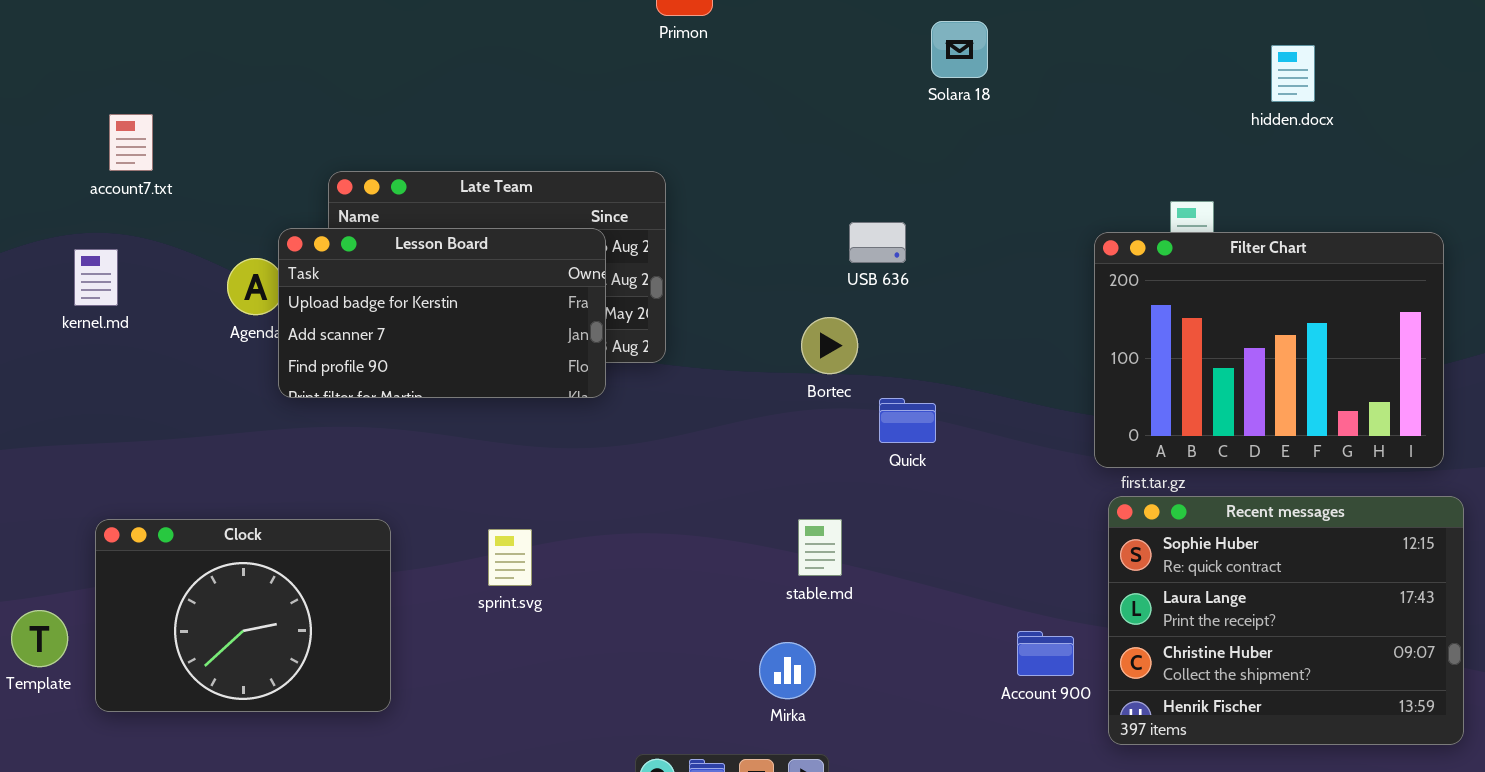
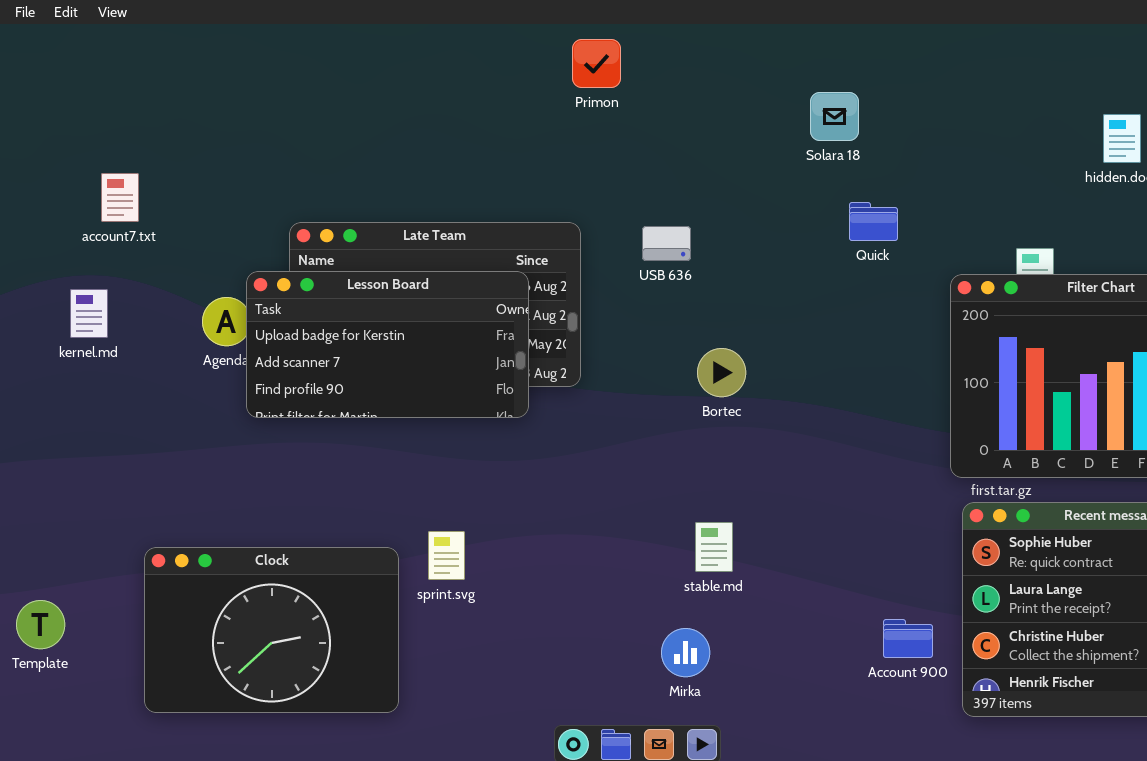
USB 636: [849,222,906,263] -> [642,226,691,261], moved
Quick: [879,398,936,443] -> [849,202,898,241], moved
Clock: [95,519,391,712] -> [144,547,399,713], moved

